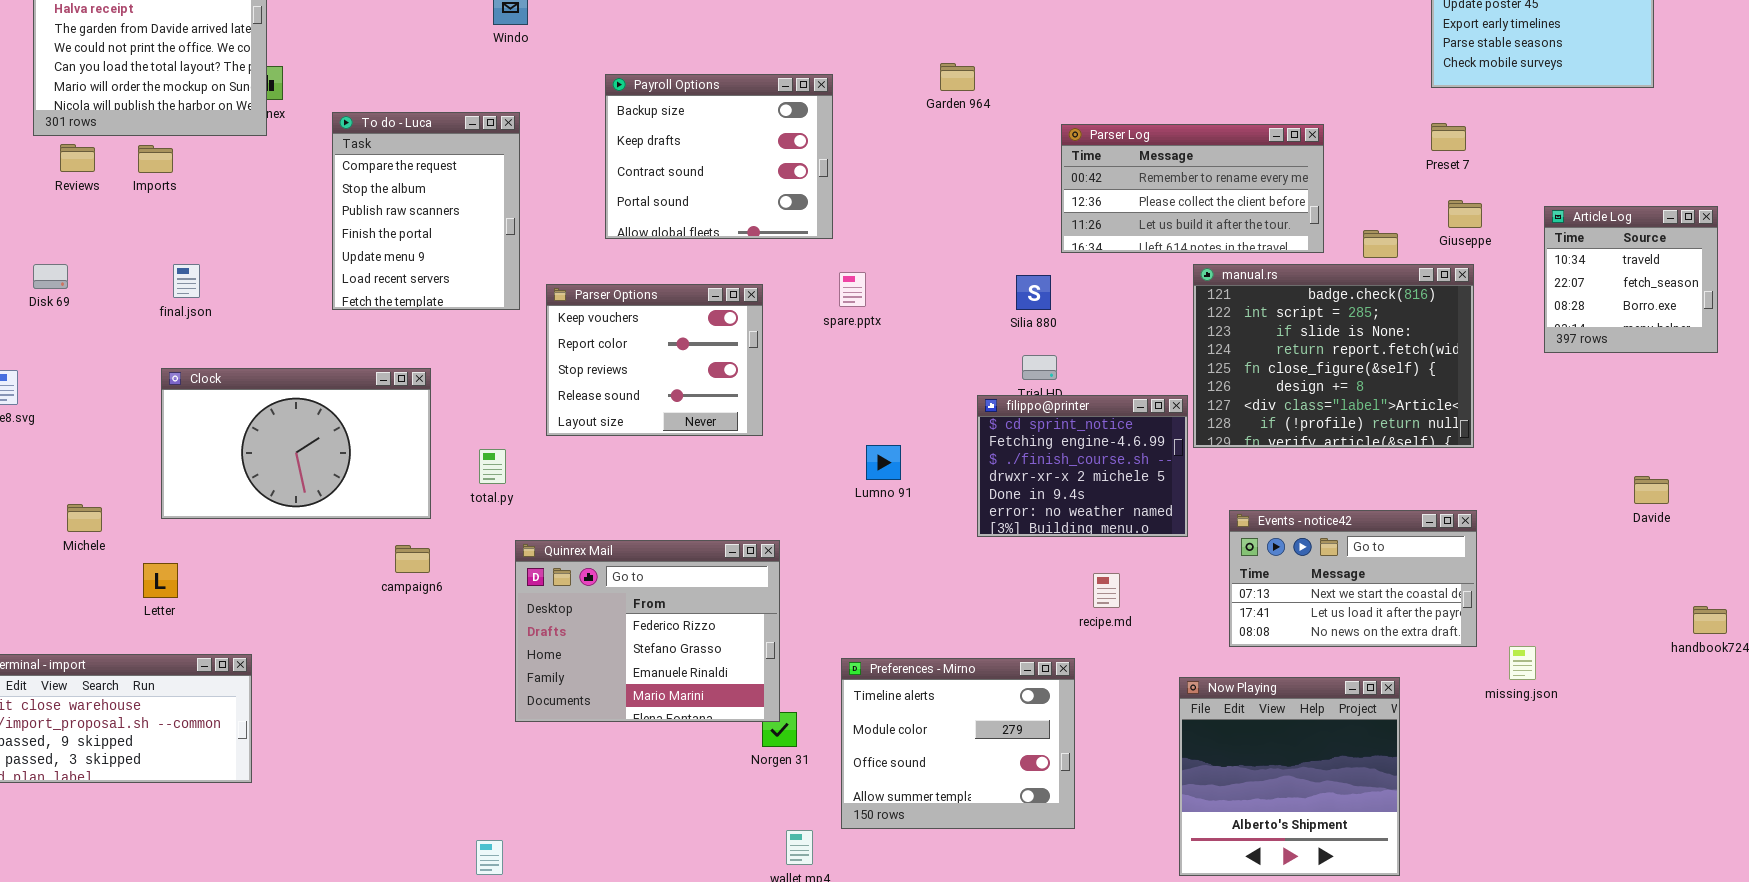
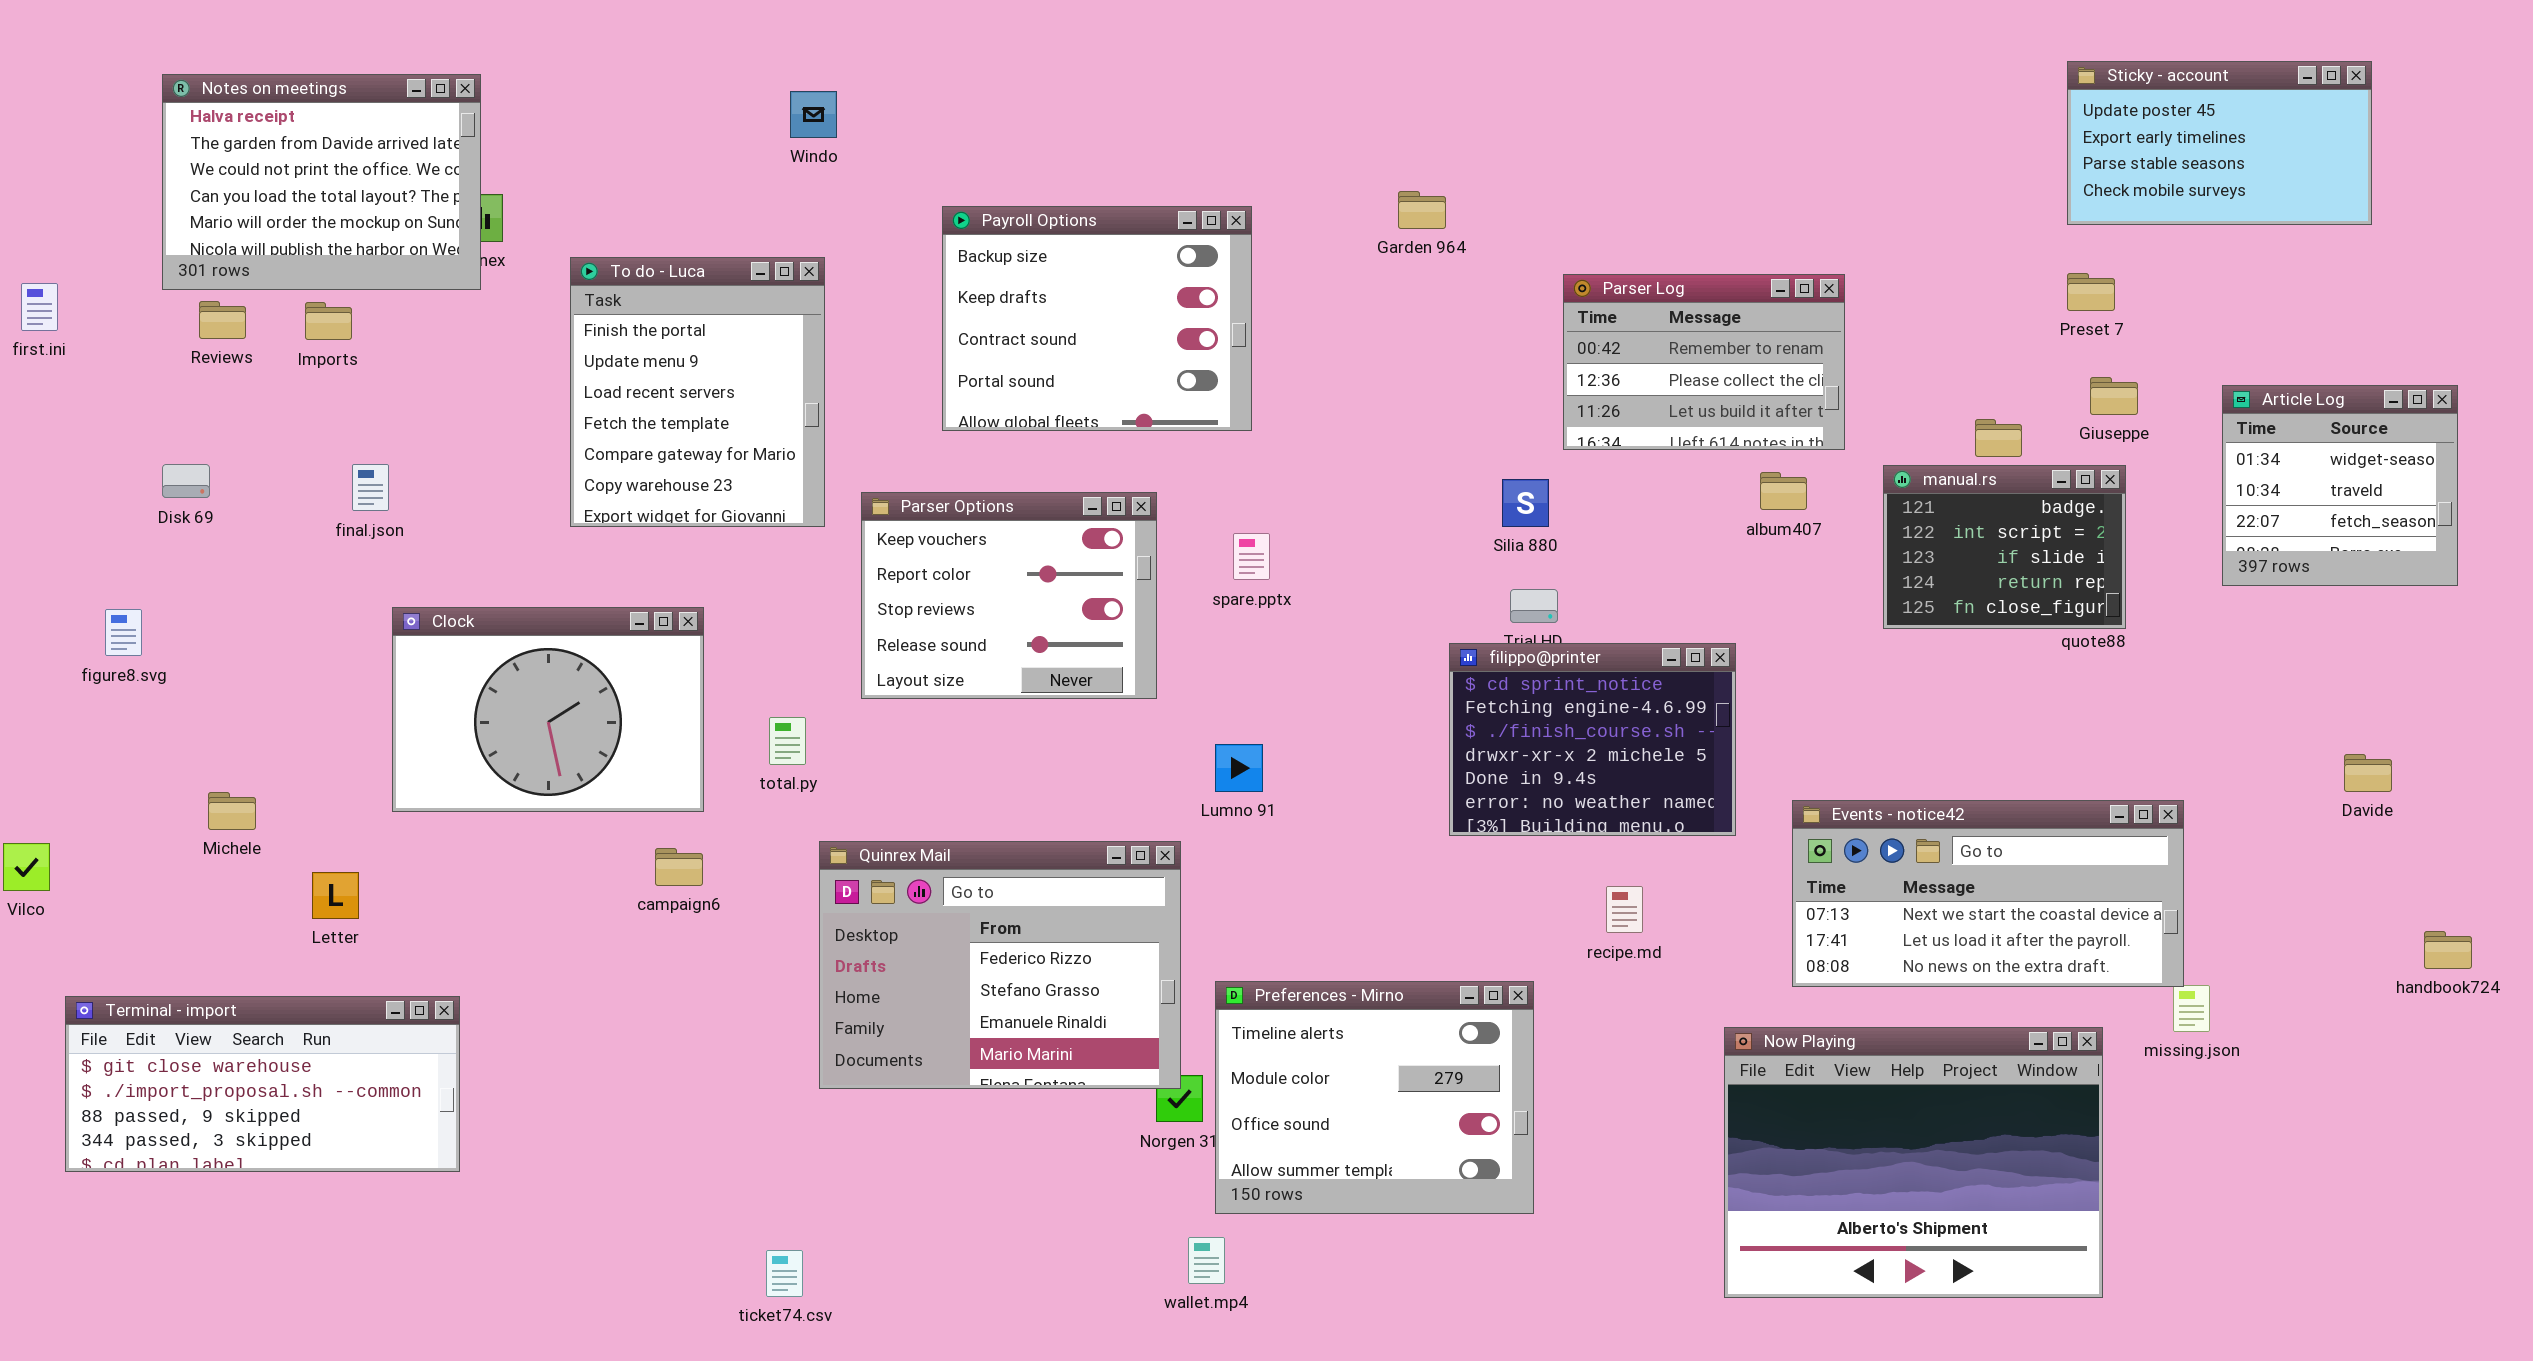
To do - Luca: [332,112,520,310] -> [570,257,825,527], scrolled down 3 rows
Parser Log: [1061,124,1324,253] -> [1563,274,1845,450], resized
Article Log: [1544,206,1718,353] -> [2222,385,2458,586], scrolled up 1 row
manual.rs: [1193,264,1474,448] -> [1883,465,2126,629], resized
spare.pptx: [839,272,866,307] -> [1233,533,1270,580], moved
Clock: [161,368,431,519] -> [392,607,704,812], resized
Lumno 91: [866,445,901,480] -> [1215,744,1263,792], moved
Events - notice42: [1229,510,1477,647] -> [1792,800,2184,987], resized
Preferences - Mirno: [841,658,1075,829] -> [1215,981,1534,1214], moved
Now Playing: [1179,677,1400,876] -> [1724,1027,2103,1298], resized

